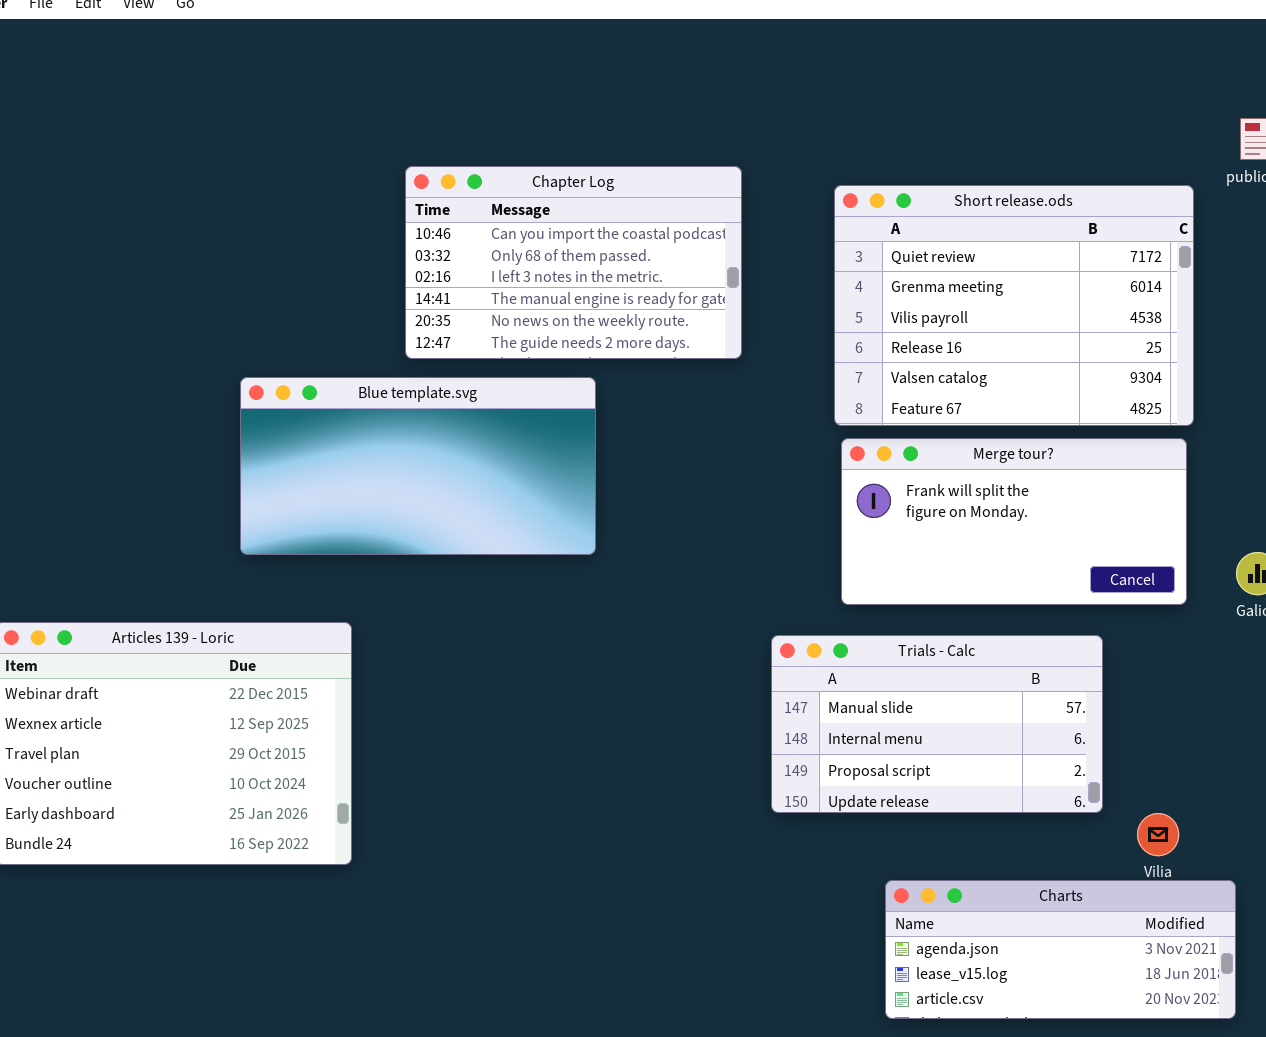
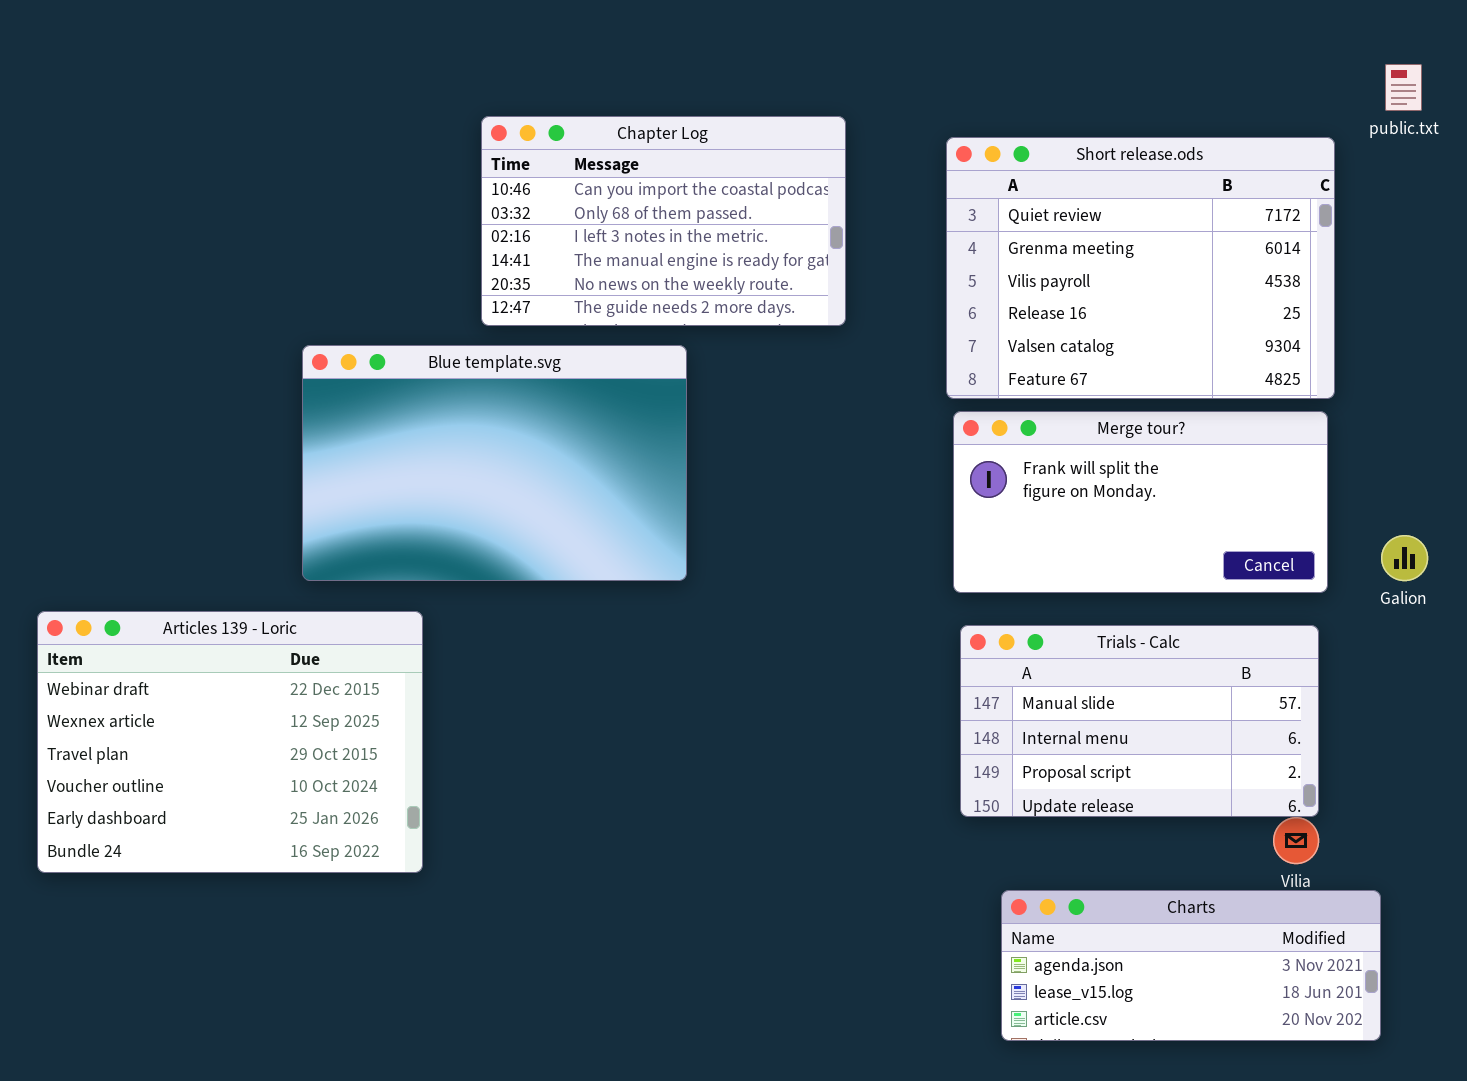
Blue template.svg: [240,377,596,555] -> [302,345,687,581], resized
Trials - Calc: [771,635,1103,813] -> [960,625,1319,817], moved

